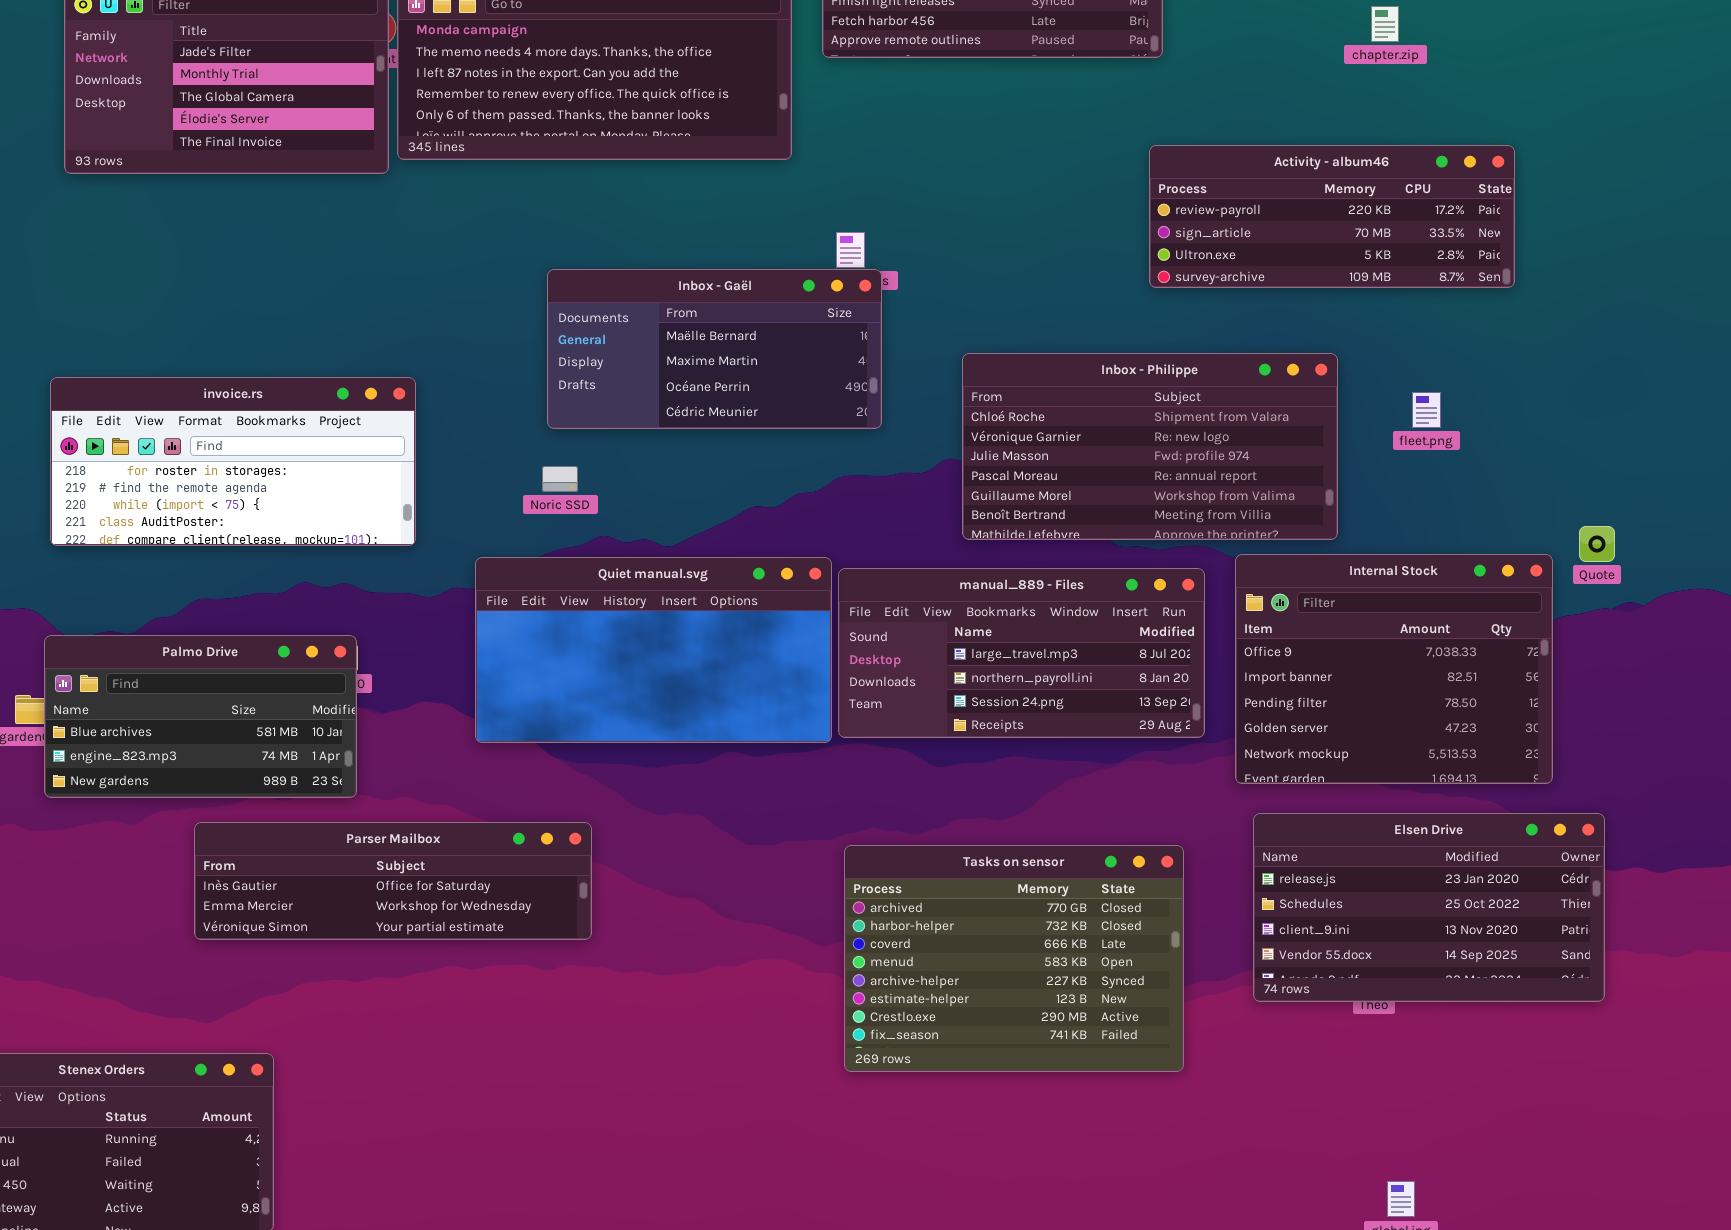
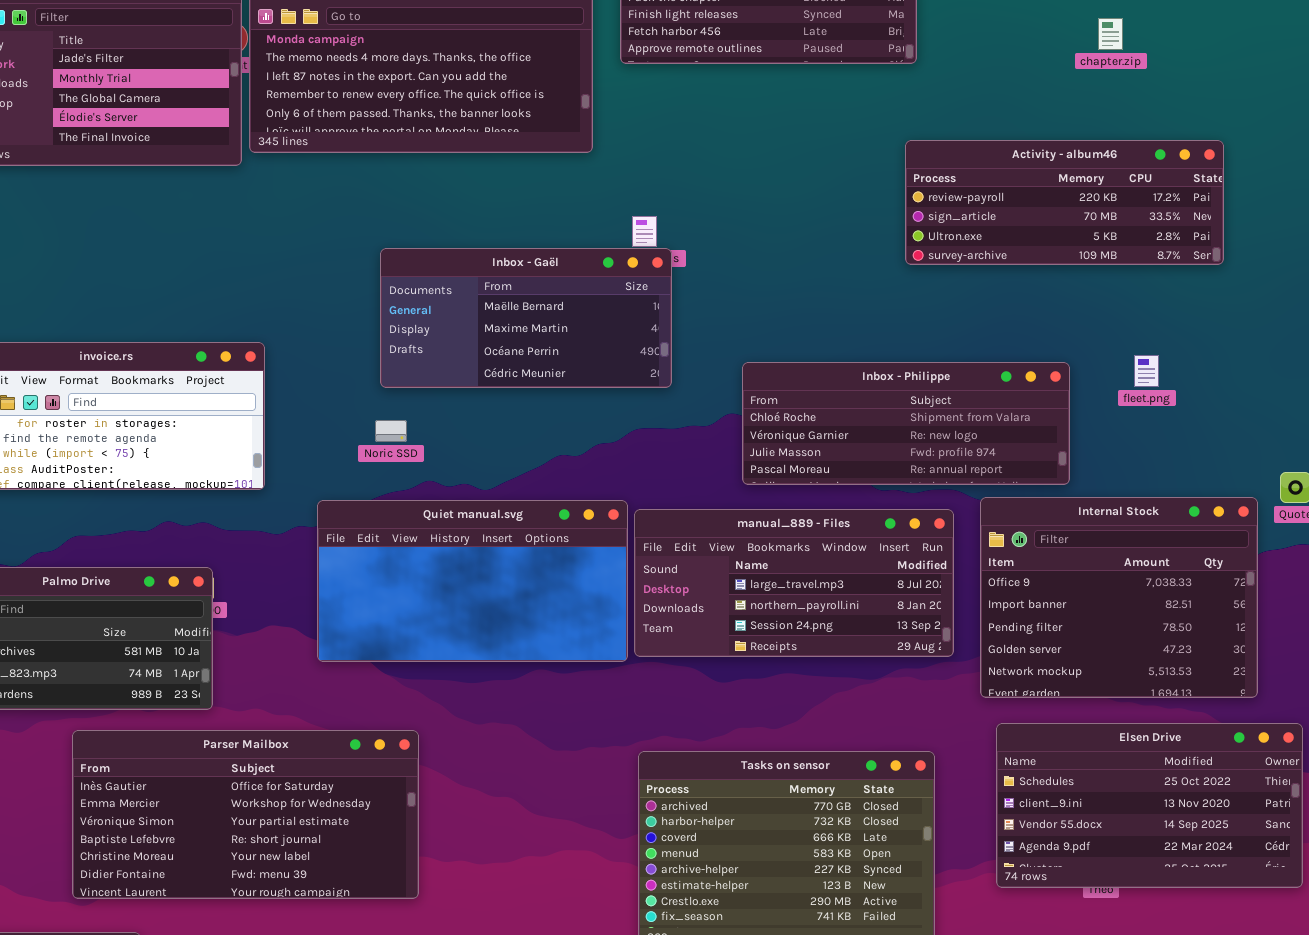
Inbox - Philippe: [962,353,1338,540] -> [742,362,1070,485], resized
Elsen Drive: [1253,813,1605,1002] -> [996,723,1303,888], scrolled down 1 row
Parser Mailbox: [194,822,592,940] -> [72,730,419,899], resized

